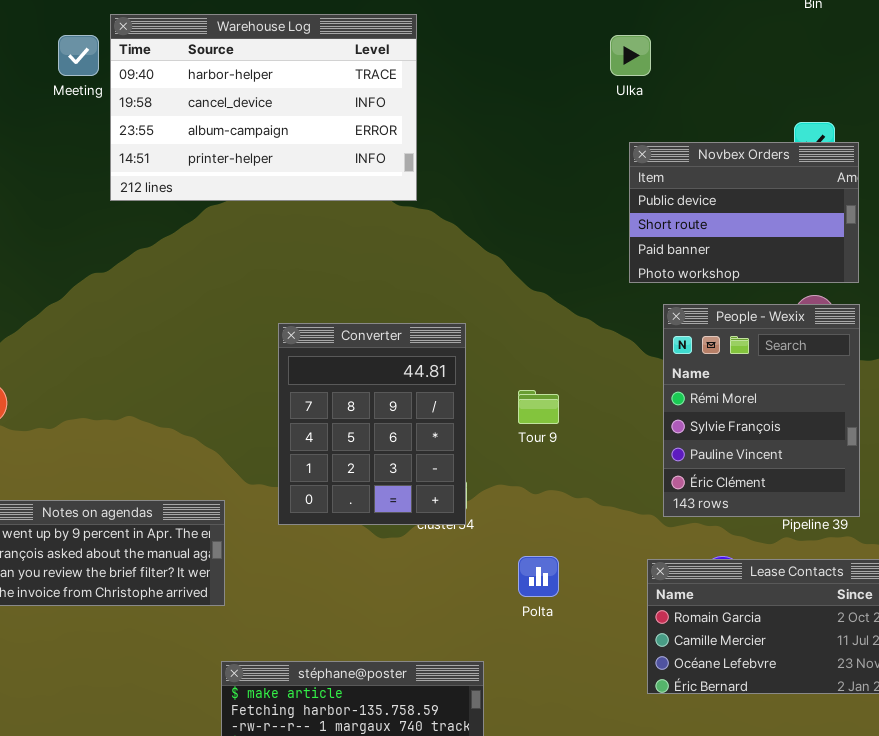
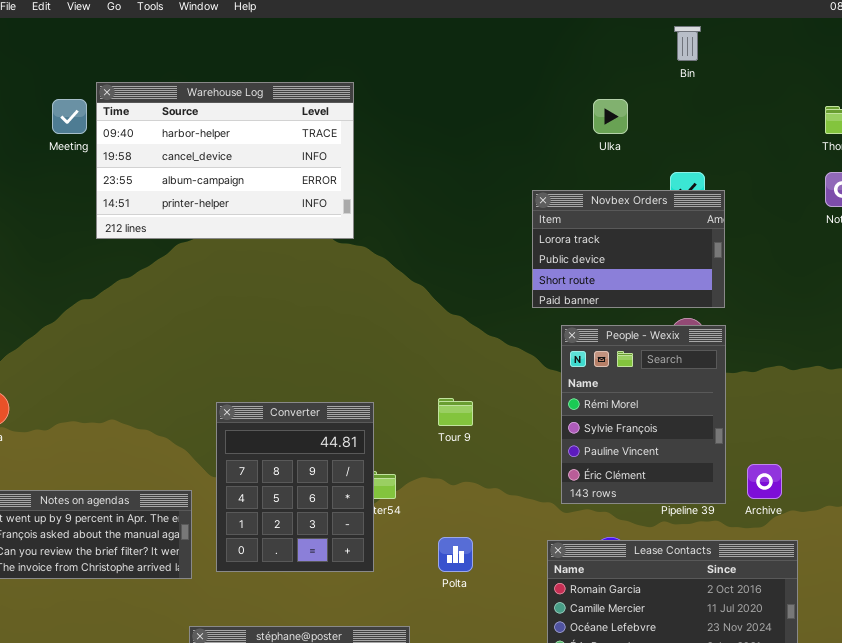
Ulka: [610,35,651,76] -> [593,99,628,134], moved
Novbex Orders: [629,142,859,283] -> [532,190,725,308], scrolled up 1 row
Converter: [278,323,466,525] -> [216,402,374,572], moved

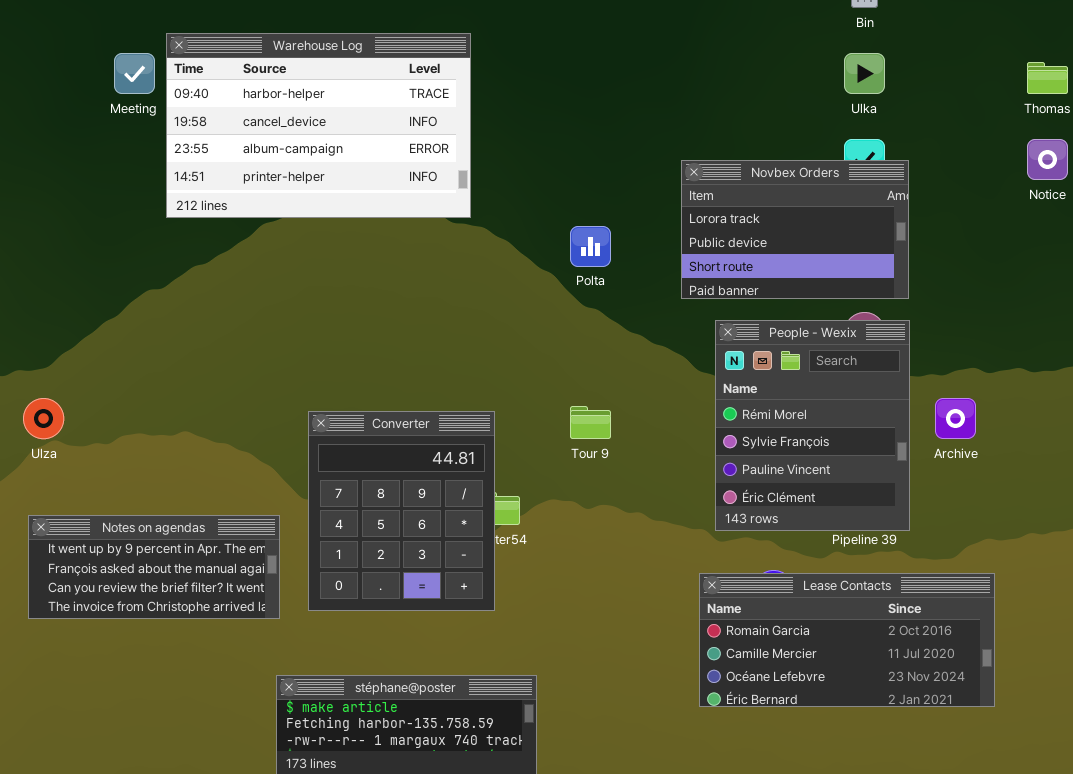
Ulka: [593,99,628,134] -> [844,53,885,94], moved
Archive: [747,464,782,499] -> [935,398,976,439], moved
Polta: [438,537,473,572] -> [570,226,611,267], moved

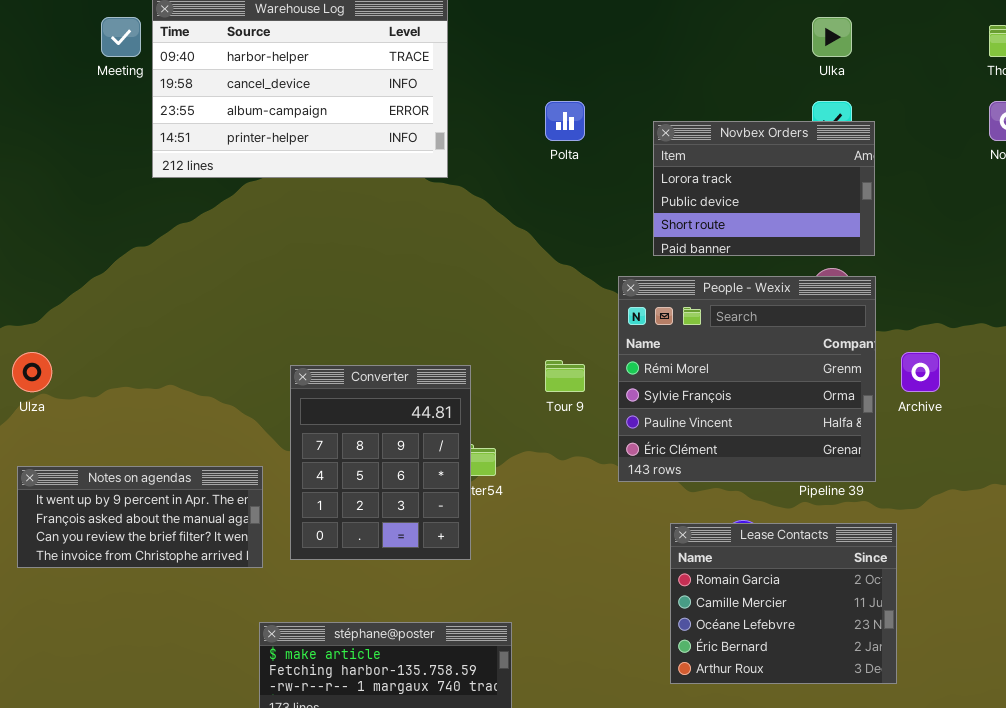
Polta: [570,226,611,267] -> [545,101,585,141], moved
People - Wexix: [715,320,910,531] -> [618,276,876,482], resized
Lease Contacts: [699,573,995,707] -> [670,523,897,684], resized

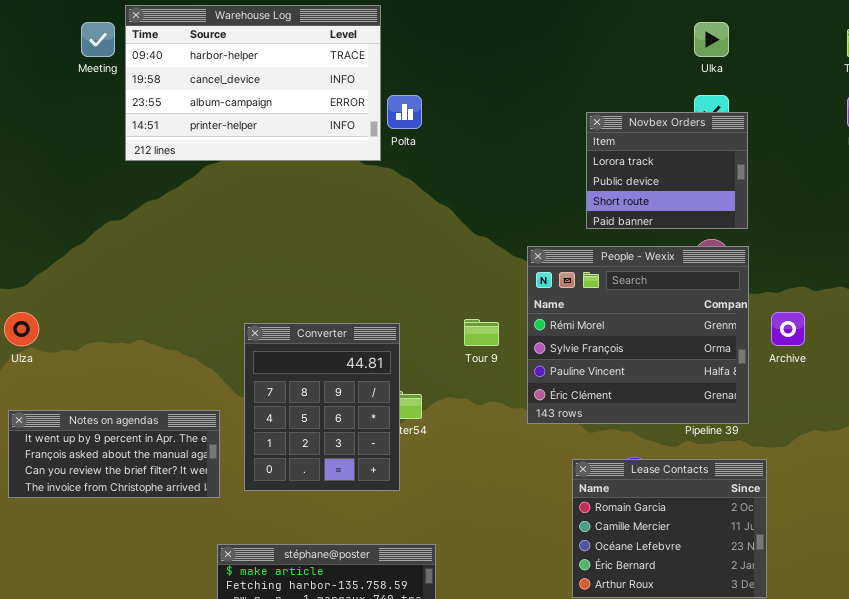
Polta: [545,101,585,141] -> [387,95,422,129], moved
Novbex Orders: [653,121,875,256] -> [586,112,748,229], resized

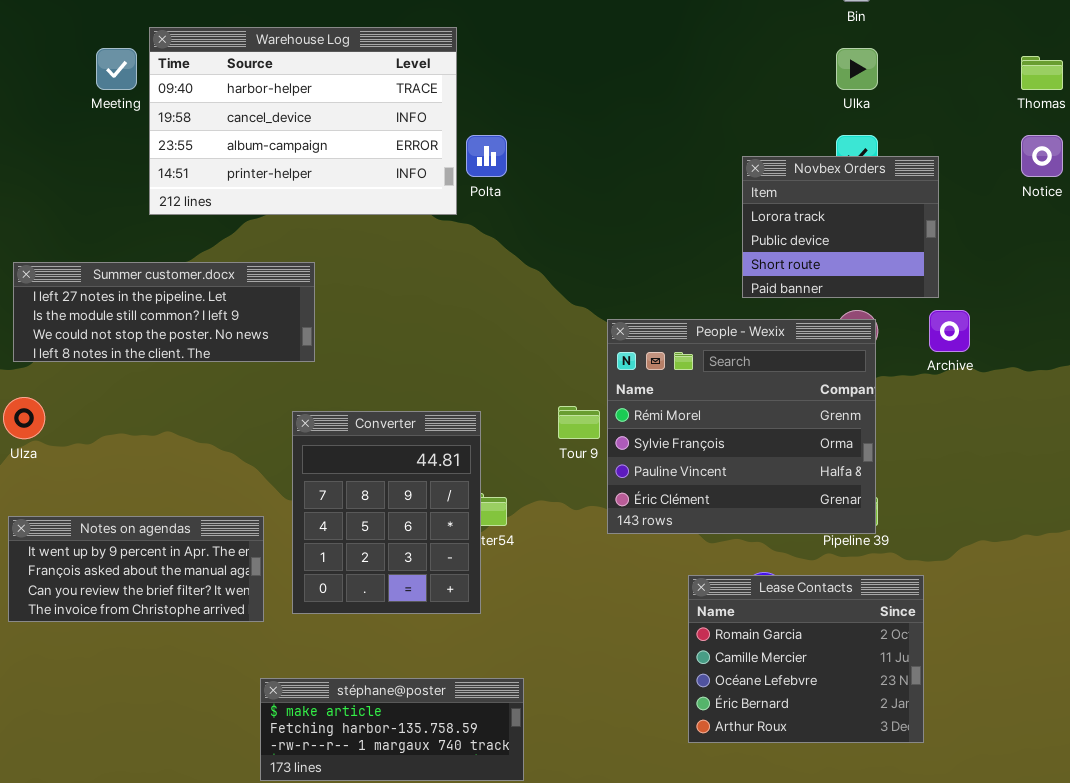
Novbex Orders: [586,112,748,229] -> [742,156,939,298], moved
Summer customer.docx: none -> [13,262,315,362], opened
People - Wexix: [527,246,749,424] -> [607,319,876,534], moved
Archive: [771,312,805,346] -> [929,310,970,352], moved

